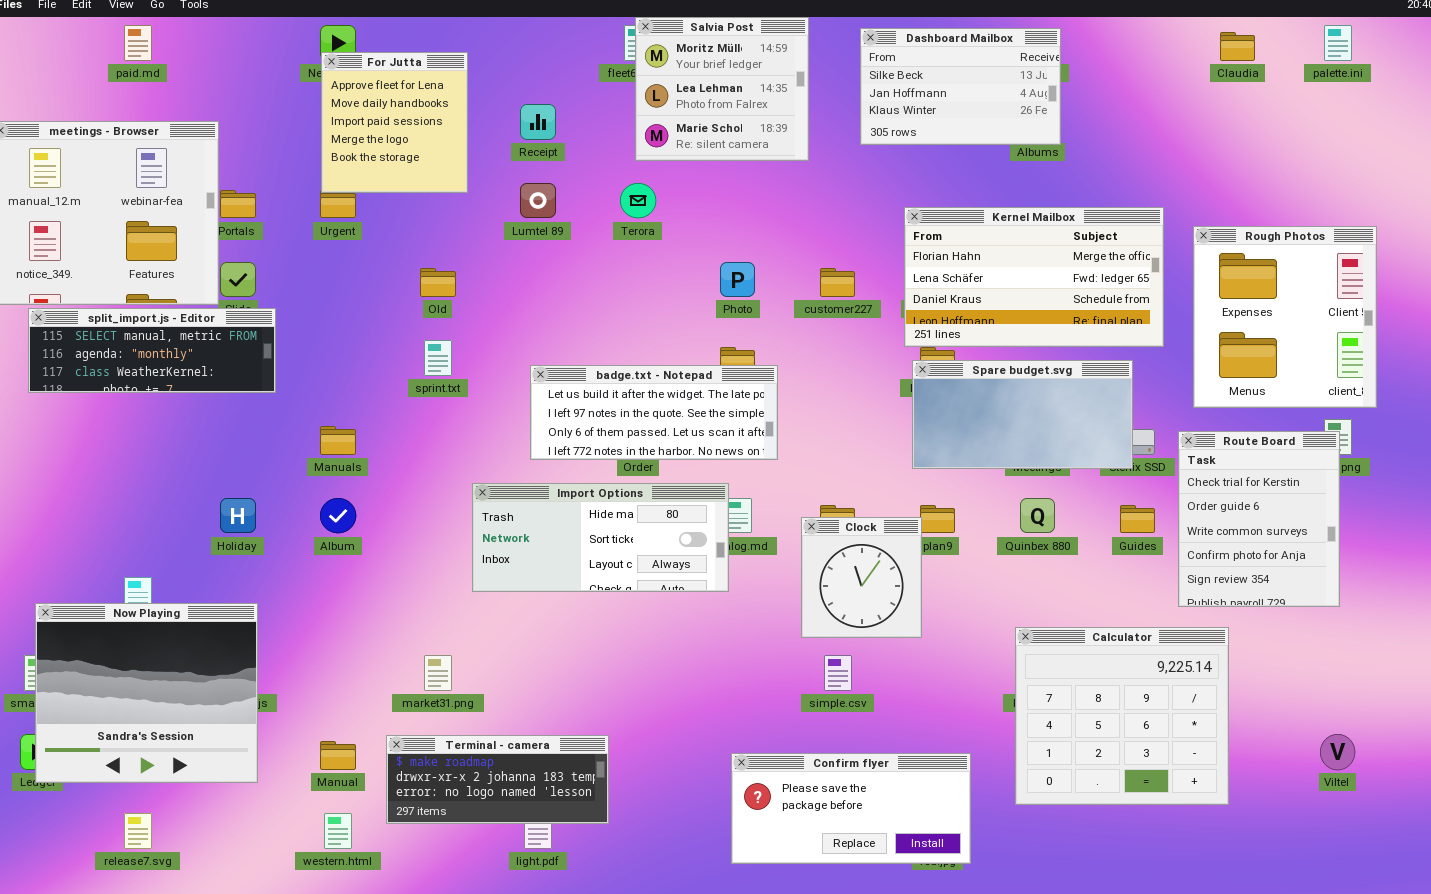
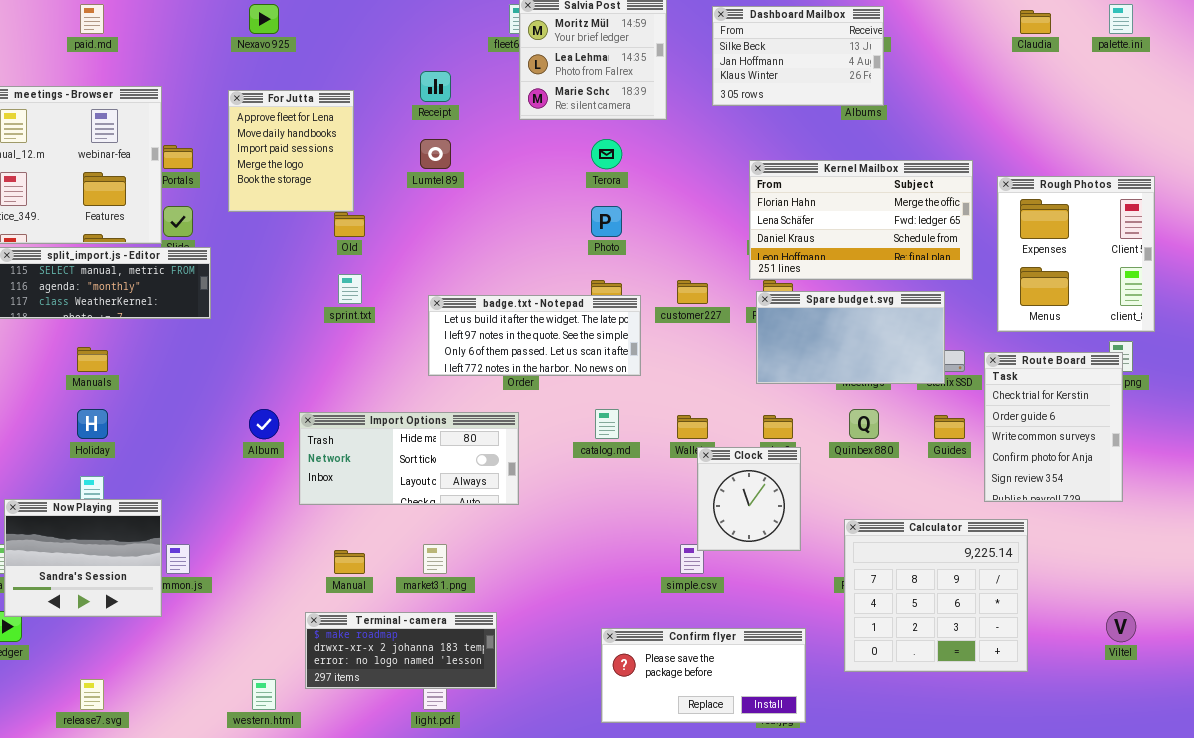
For Jutta: [321,52,468,193] -> [228,90,354,212], moved
Terora: [620,183,656,218] -> [591,139,622,169], moved
customer227: [820,268,855,297] -> [677,280,708,304], moved
Manuals: [320,426,356,455] -> [77,347,108,372], moved
Import Options: [472,483,729,592] -> [299,412,519,505], moved
Holiday: [220,498,256,533] -> [77,409,108,439], moved
Clock: [801,517,922,638] -> [697,447,801,551], moved
Now Playing: [35,603,258,783] -> [4,499,162,617], resized
market31.png: [424,655,452,691] -> [423,544,447,574], moved
Manual: [320,741,356,770] -> [334,550,365,574], moved

